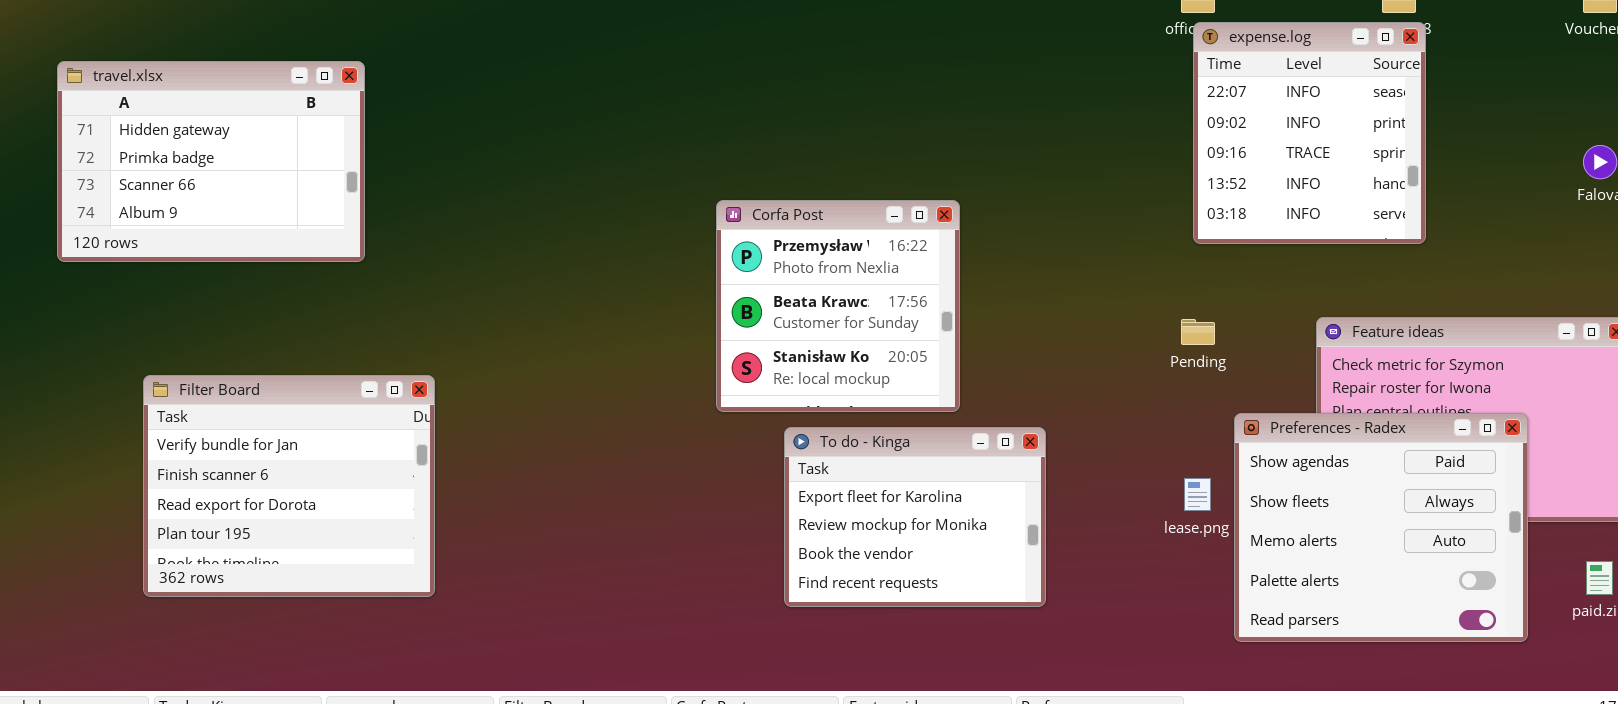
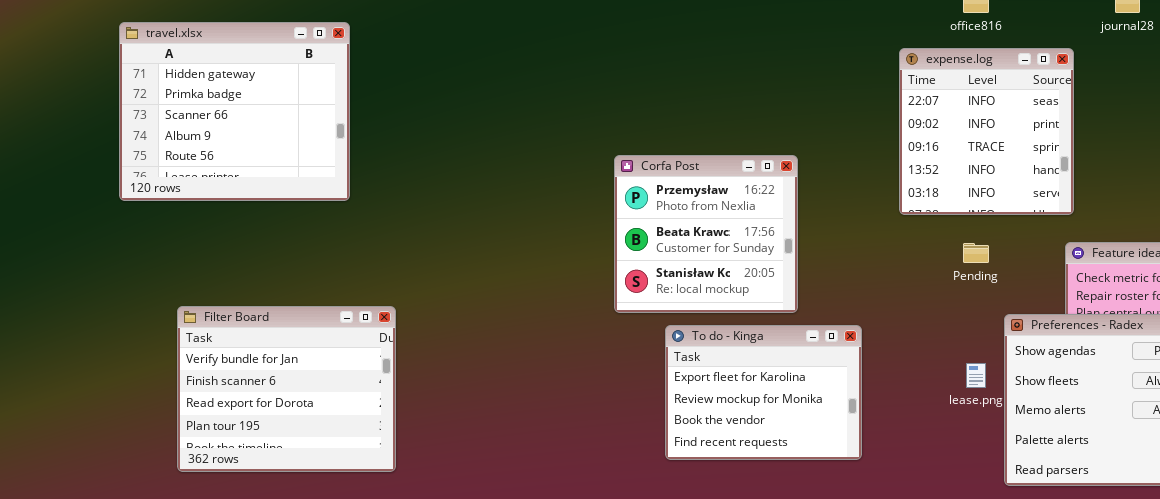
expense.log: [1193,22,1426,244] -> [899,48,1074,215], moved
travel.xlsx: [57,61,365,262] -> [119,22,350,201], resized
Filter Board: [143,375,435,597] -> [177,306,396,472], moved

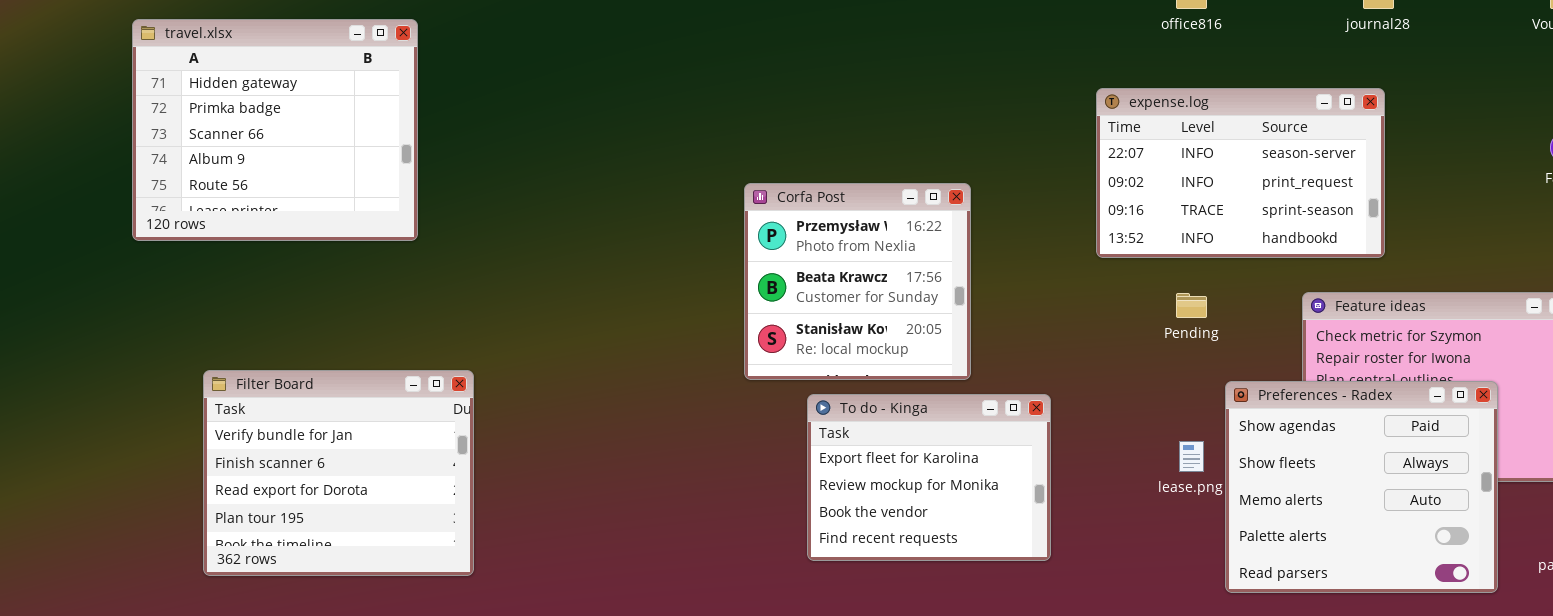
expense.log: [899,48,1074,215] -> [1096,88,1385,258], resized

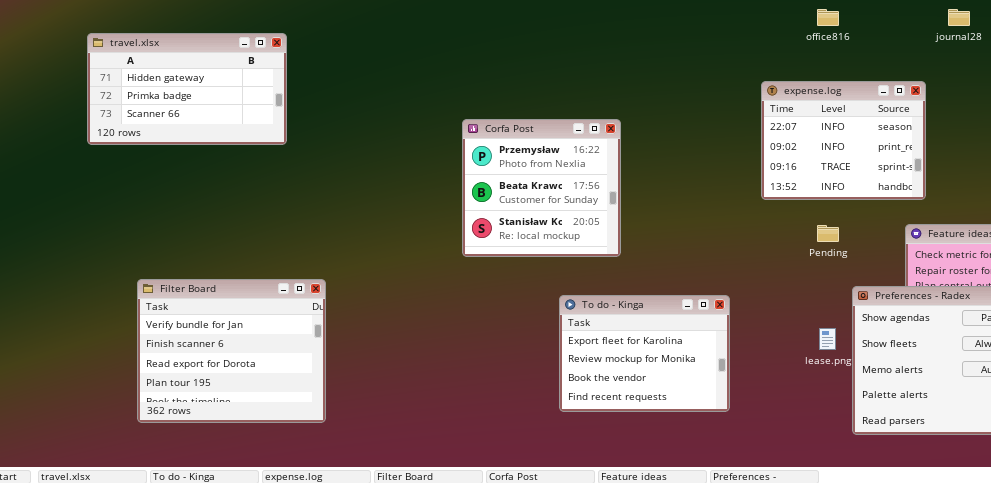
travel.xlsx: [132,19,418,241] -> [87,33,287,145], resized
expense.log: [1096,88,1385,258] -> [761,81,926,200], resized
Corfa Post: [744,183,971,380] -> [462,119,621,257], moved

